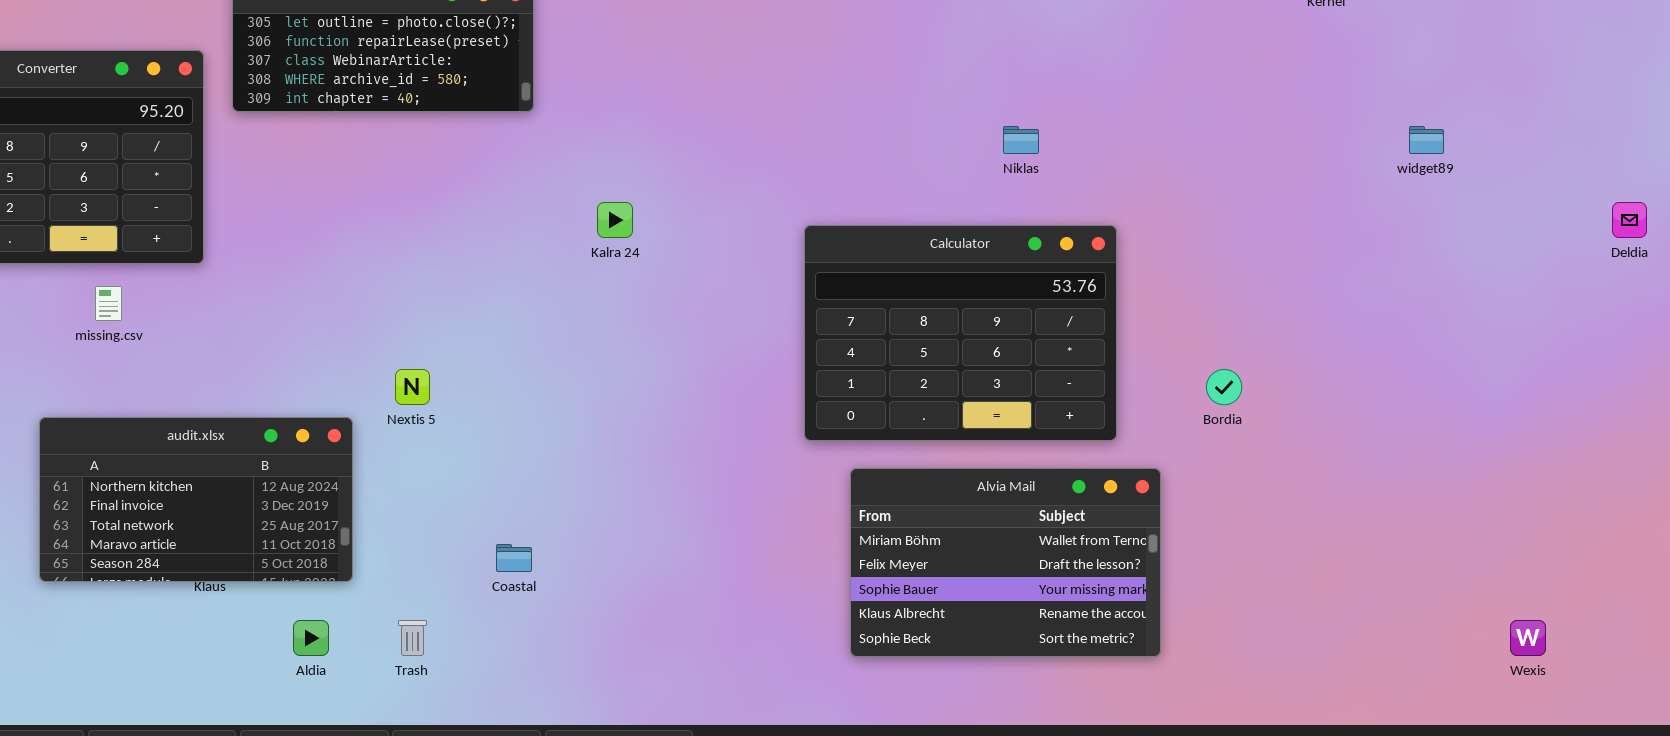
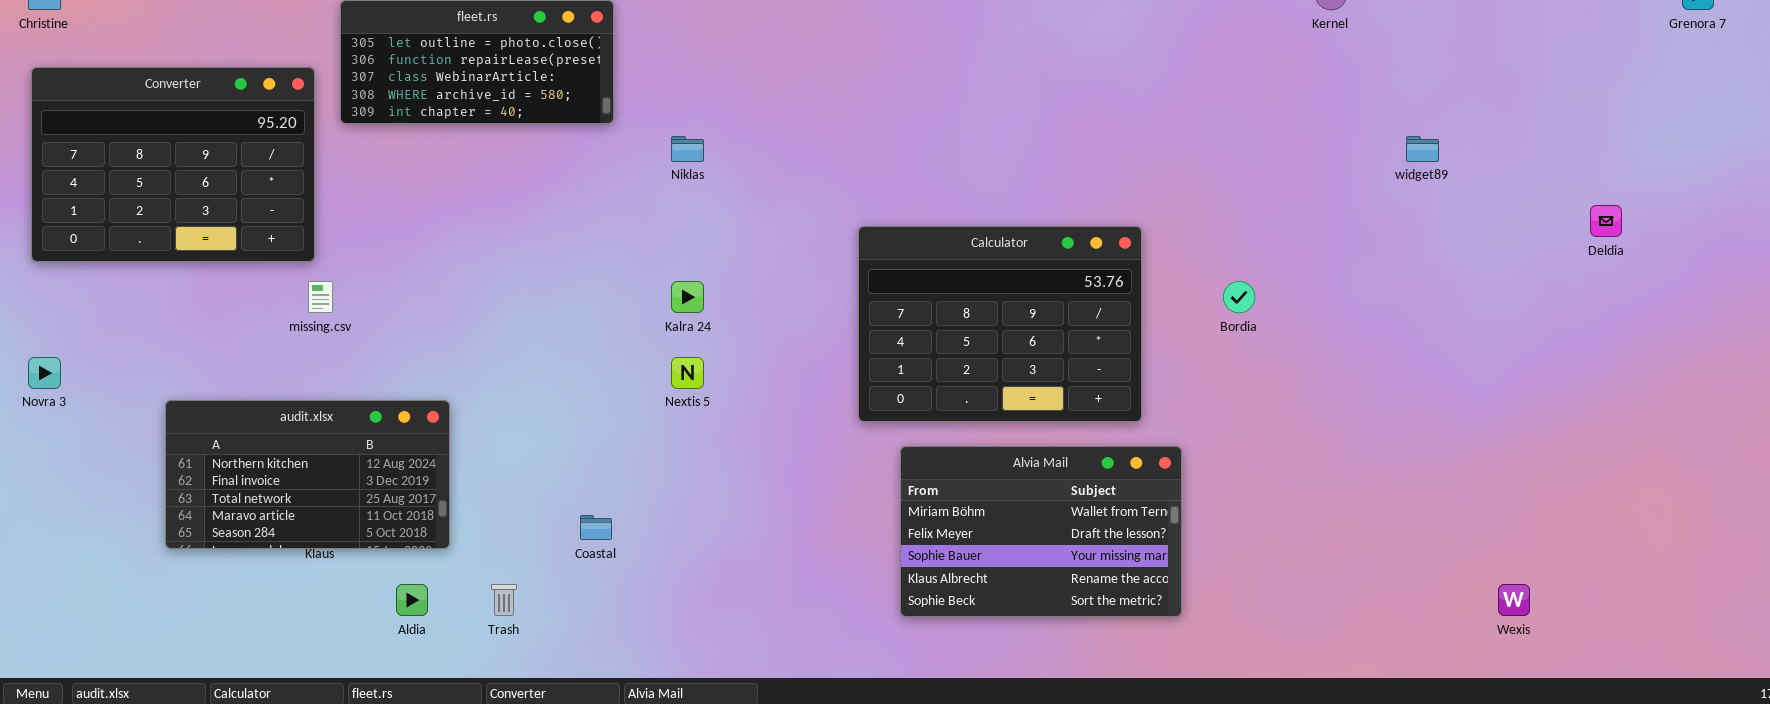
Niklas: [1003,126,1039,154] -> [671,136,704,162], moved
Kalra 24: [597,202,633,238] -> [671,281,704,313], moved
missing.csv: [95,286,122,321] -> [308,281,333,313], moved
Nextis 5: [395,369,430,405] -> [671,357,704,389], moved
Bordia: [1206,369,1242,405] -> [1223,281,1255,313], moved

